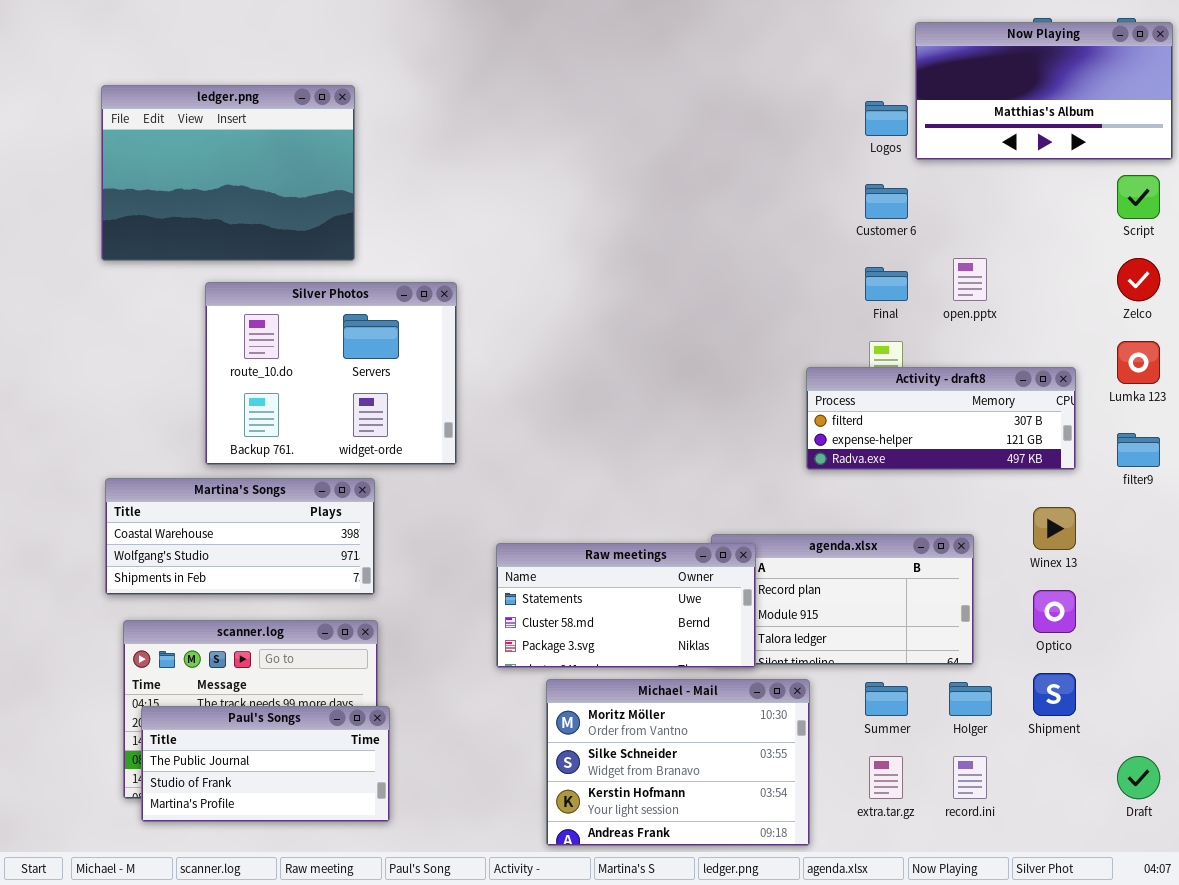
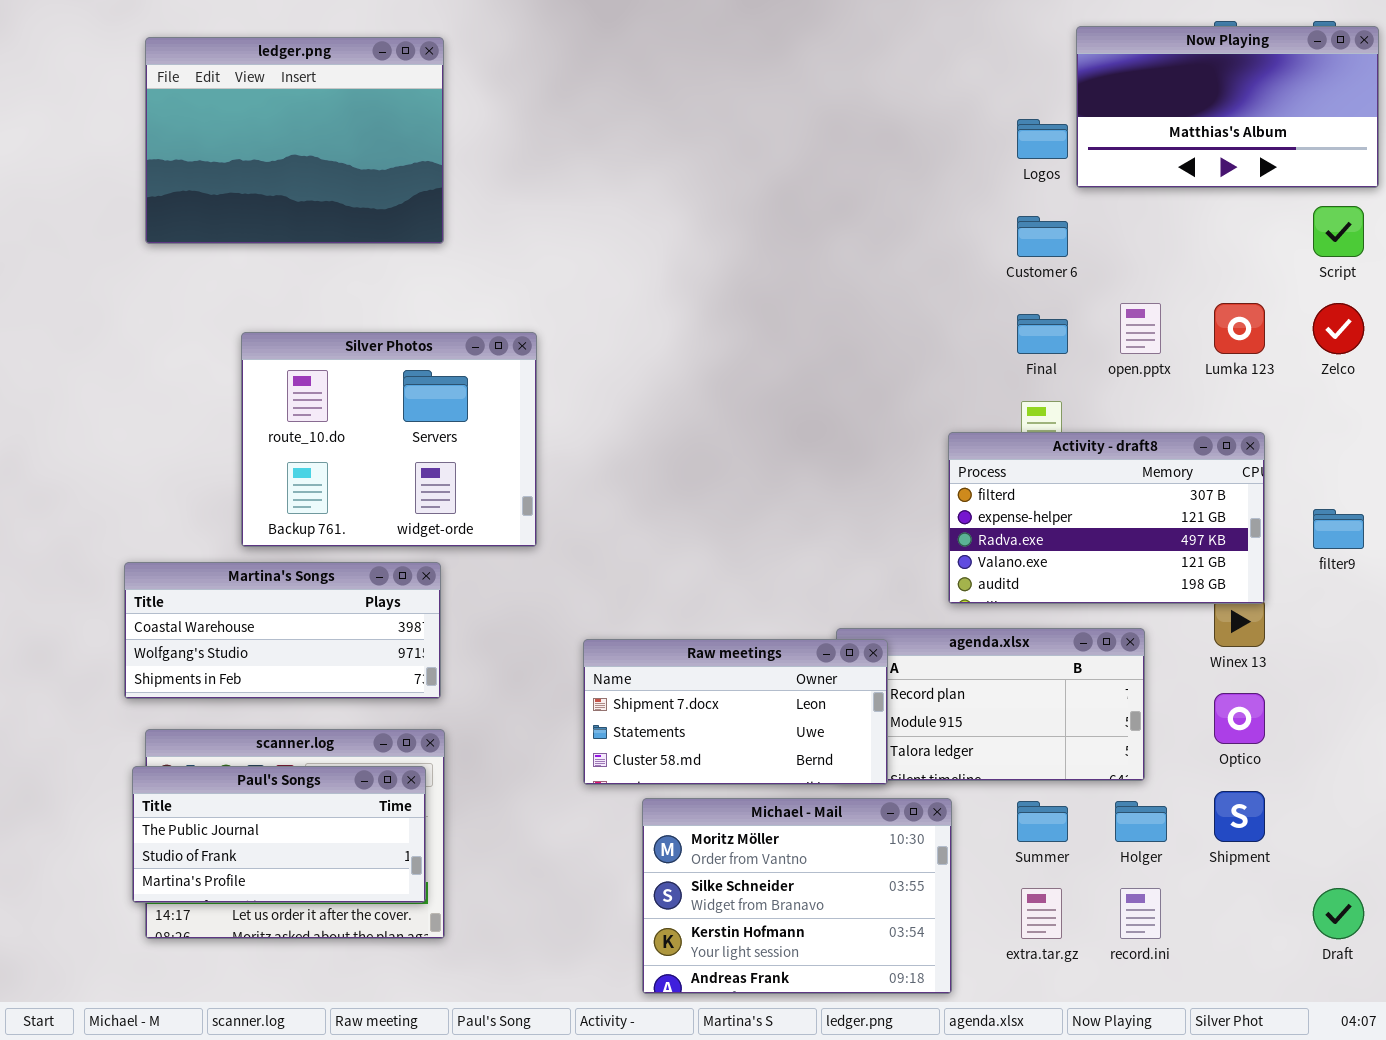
ledger.png: [101,85,355,261] -> [145,37,444,244], moved
Lumka 123: [1117,341,1160,384] -> [1214,303,1265,354], moved
Activity - draft8: [806,367,1076,470] -> [948,432,1265,604], resized
Raw meetings: [496,543,756,668] -> [583,639,888,785], scrolled up 1 row
Paul's Songs: [141,706,390,822] -> [132,766,426,903], moved

